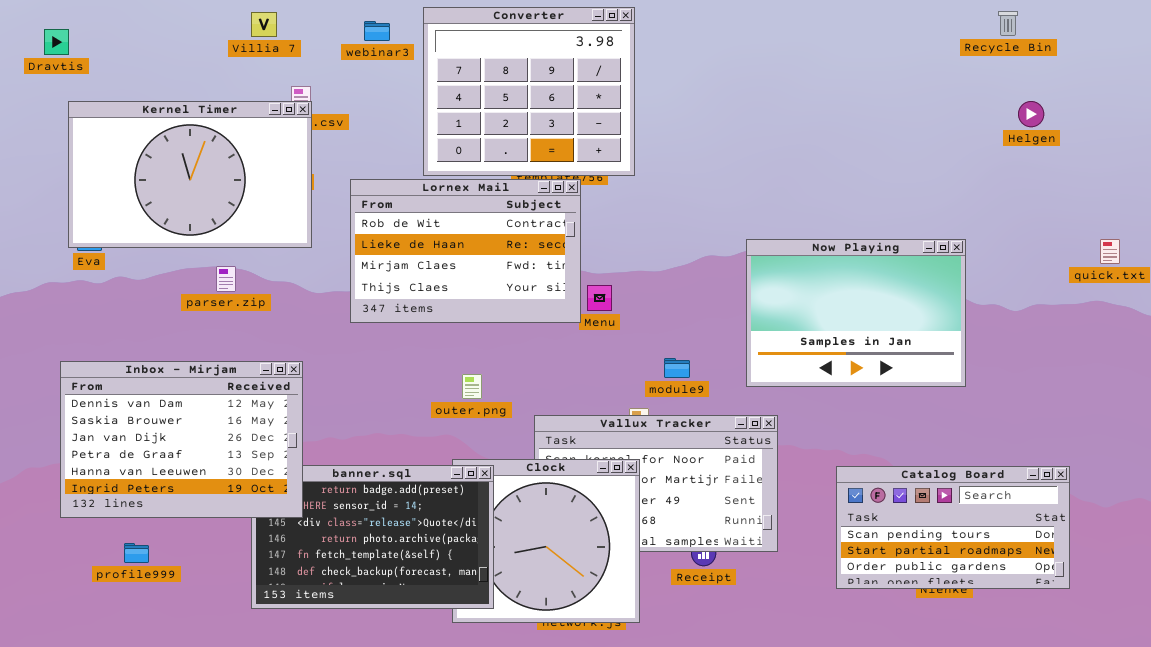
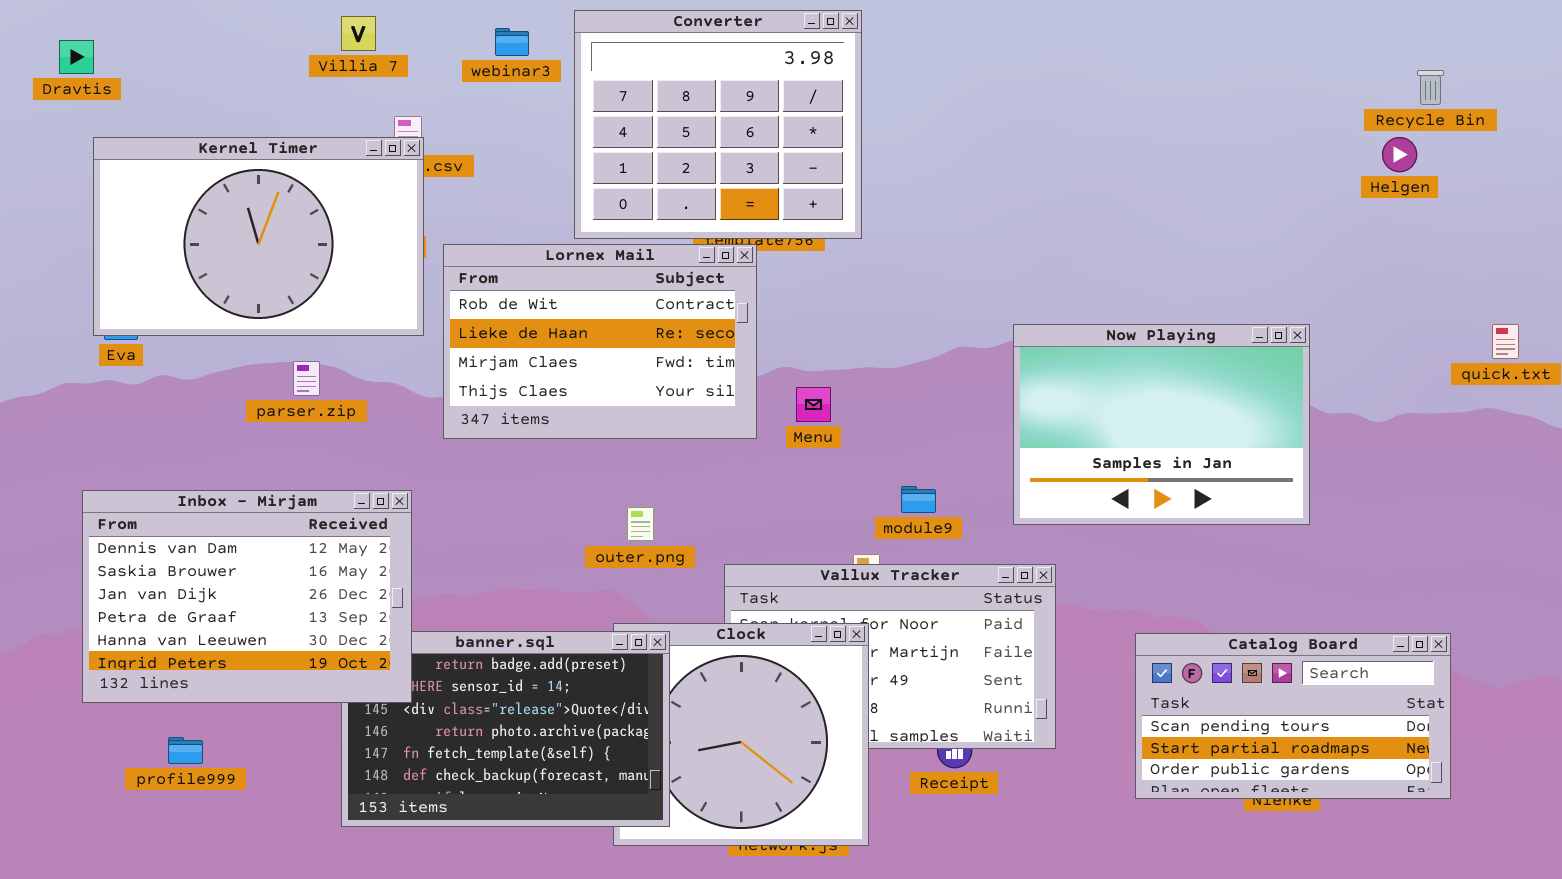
Recycle Bin: [998,11,1018,36] -> [1417,70,1444,105], moved
Lornex Mail: [350,179,581,323] -> [443,244,757,439], moved

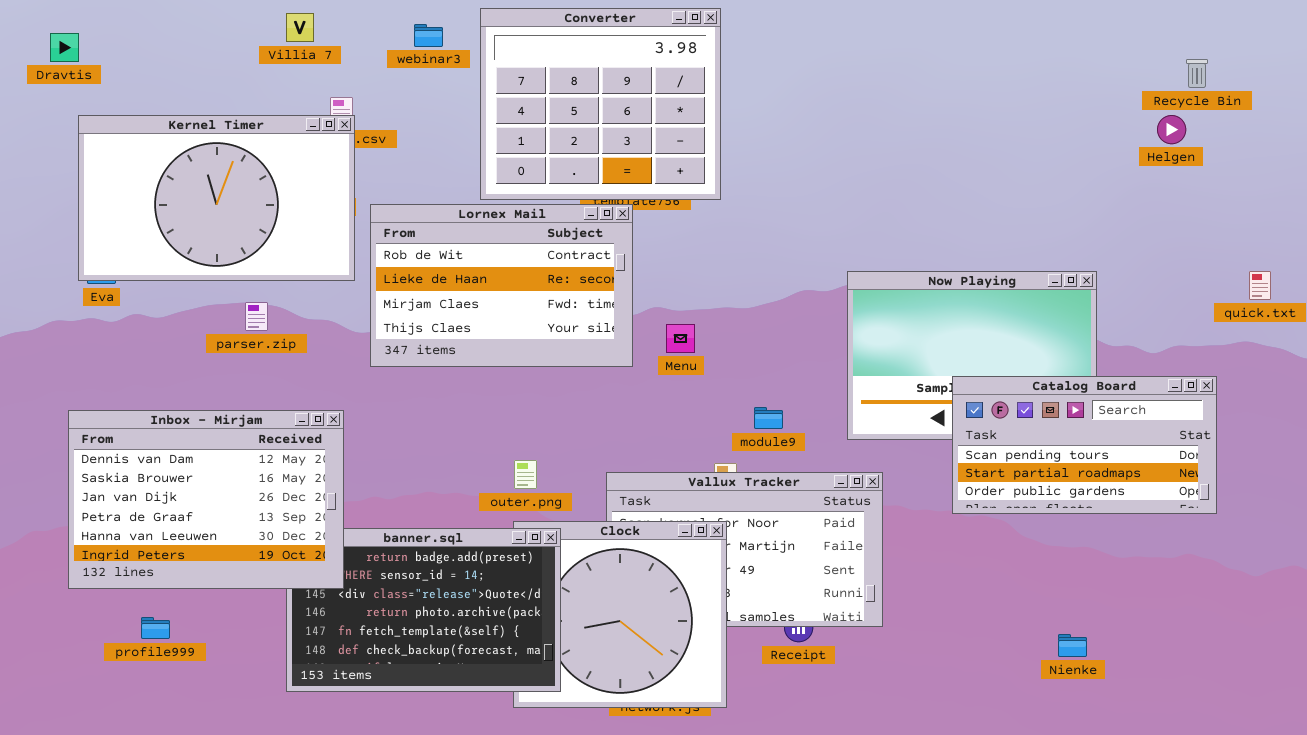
outer.png: [627,507,654,541] -> [514,460,537,489], moved
Catalog Board: [1135,633,1451,799] -> [952,376,1217,514], moved

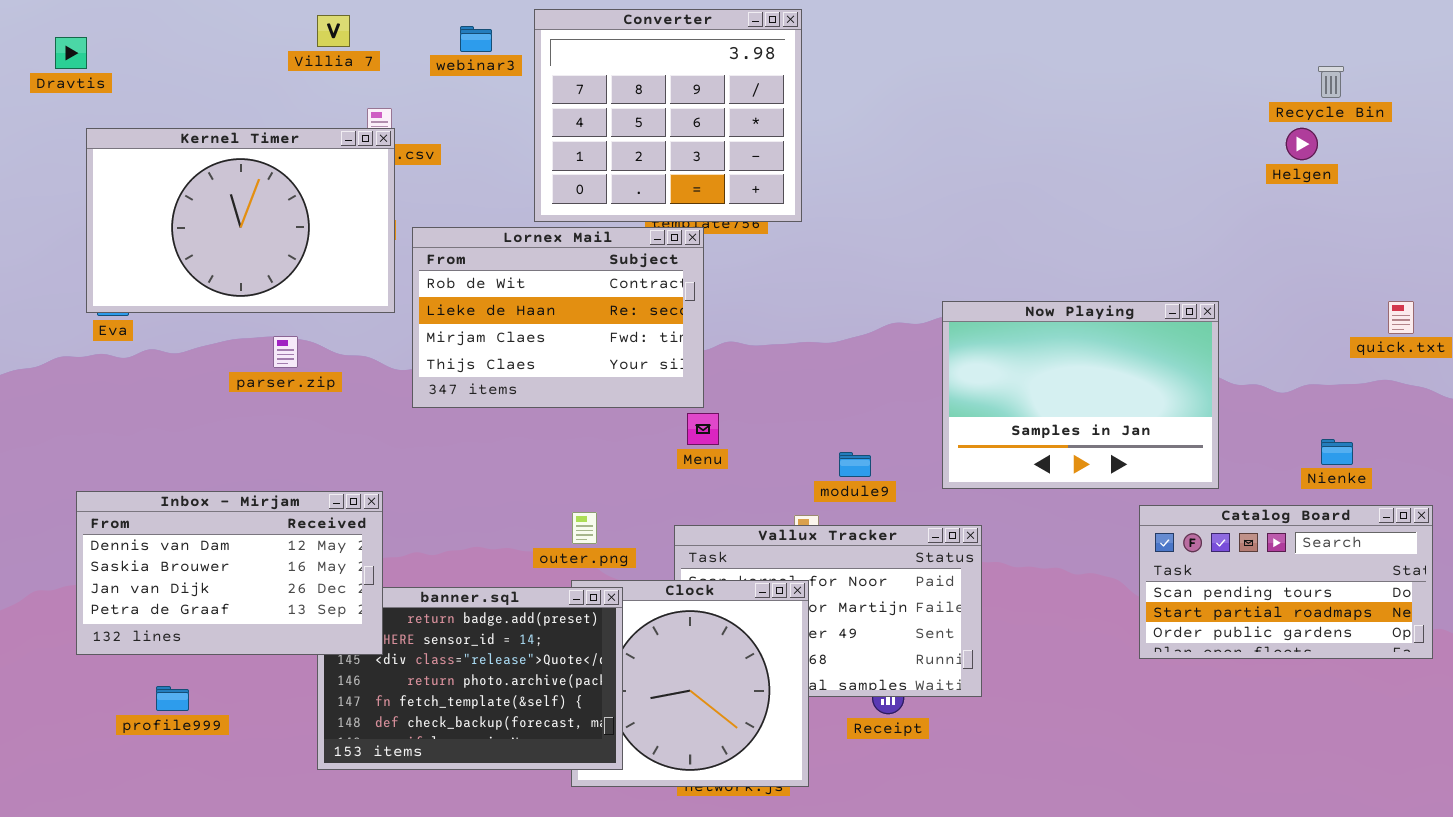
Menu: [666,324,695,353] -> [687,413,719,445], moved
Catalog Board: [952,376,1217,514] -> [1139,505,1433,659], moved
Inbox - Mirjam: [68,410,344,589] -> [76,491,383,655], resized
Nienke: [1058,634,1087,657] -> [1321,439,1353,465], moved

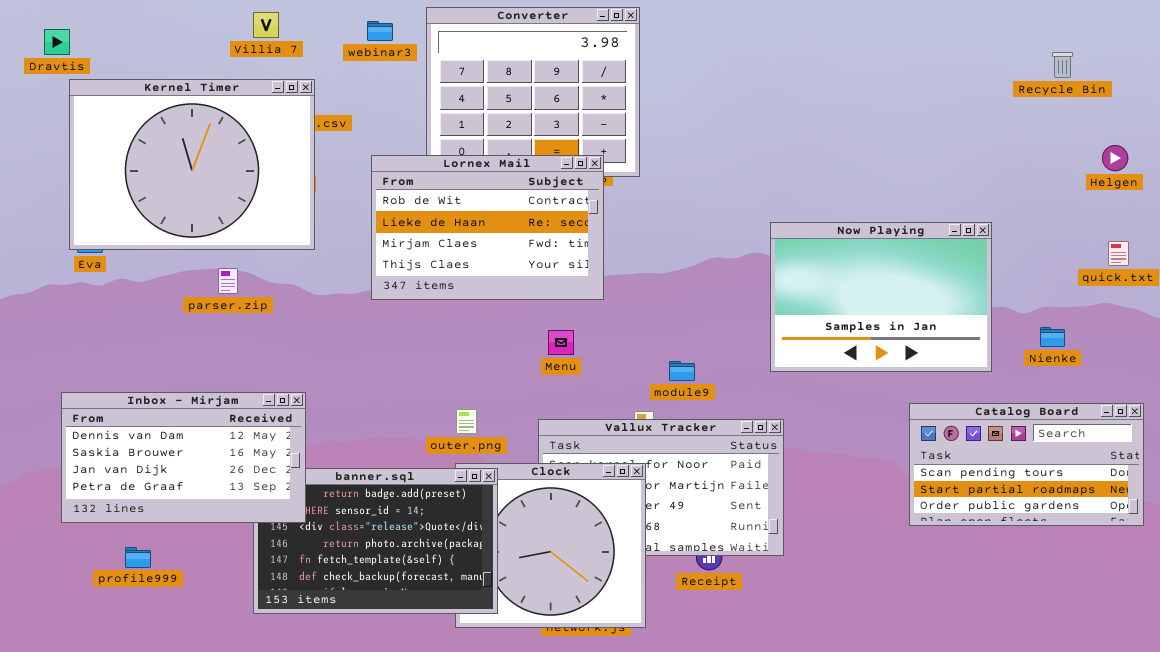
Kernel Timer: [86,128,395,313] -> [69,79,315,250], resized
Helgen: [1286,128,1318,160] -> [1102,145,1128,171], moved
Lornex Mail: [412,227,704,408] -> [371,155,604,300], moved
Now Playing: [942,301,1219,489] -> [770,222,992,372], moved
Nienke: [1321,439,1353,465] -> [1040,327,1065,347], moved

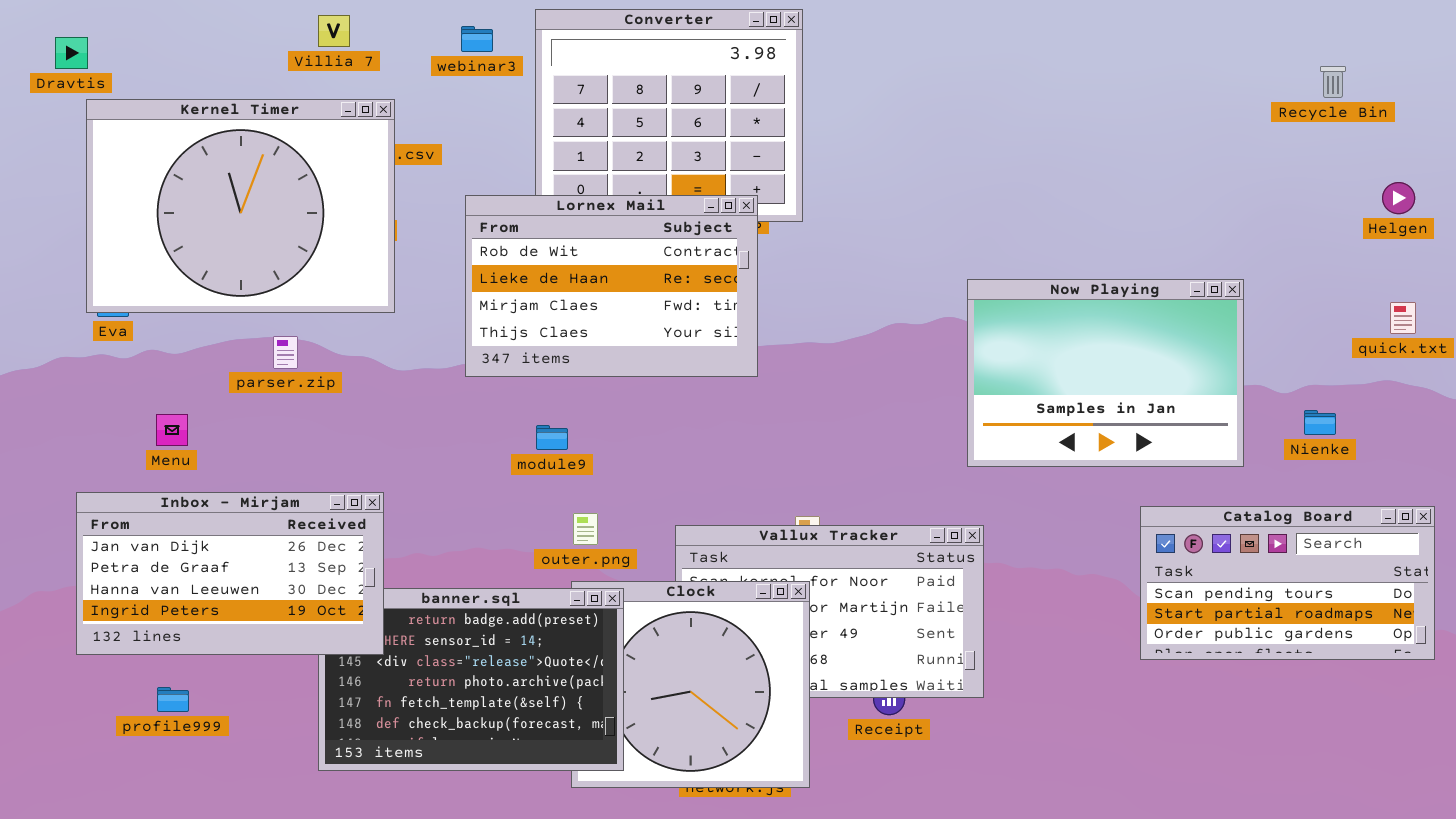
Menu: [548,330,574,355] -> [156,414,188,446], moved
module9: [669,361,695,381] -> [536,425,568,450], moved
Inbox - Mirjam: [61,392,306,523] -> [76,492,384,655], scrolled down 2 rows

